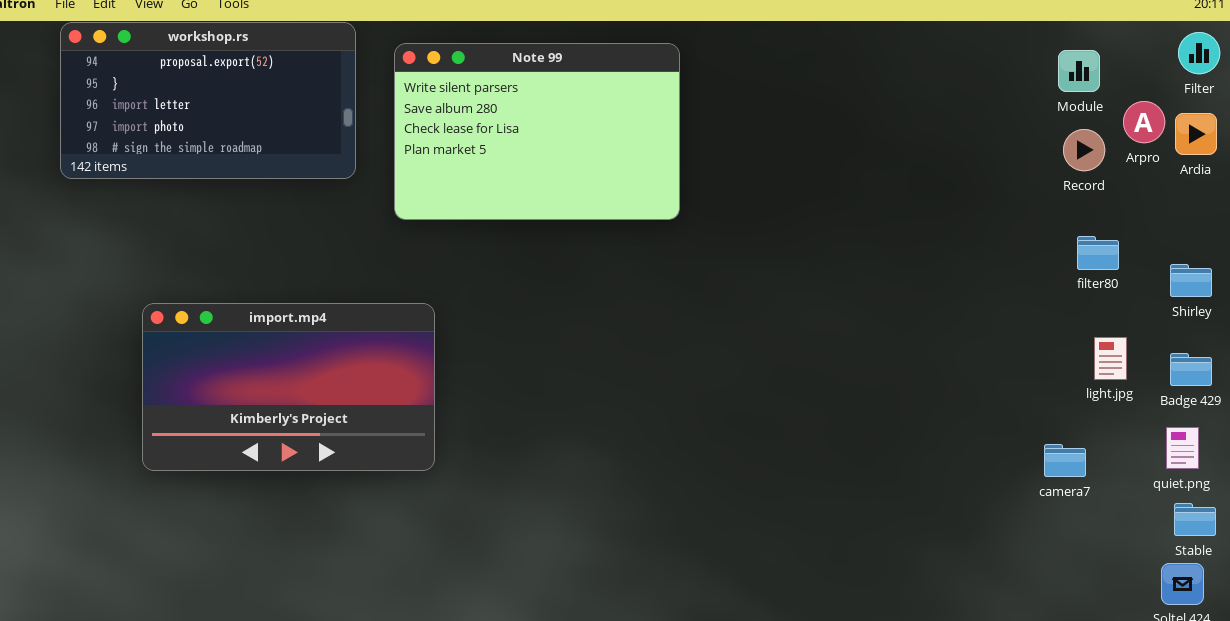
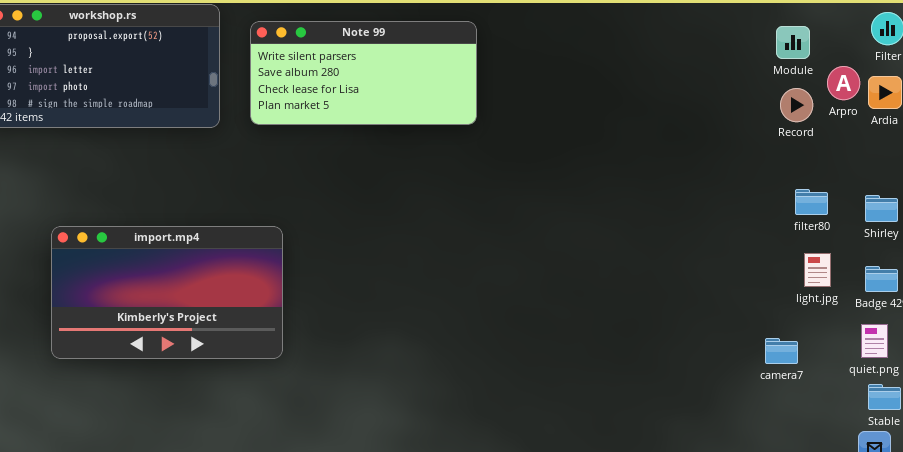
Note 99: [394,43,680,220] -> [250,21,477,125], resized
filter80: [1077,236,1119,270] -> [795,189,828,215], moved

